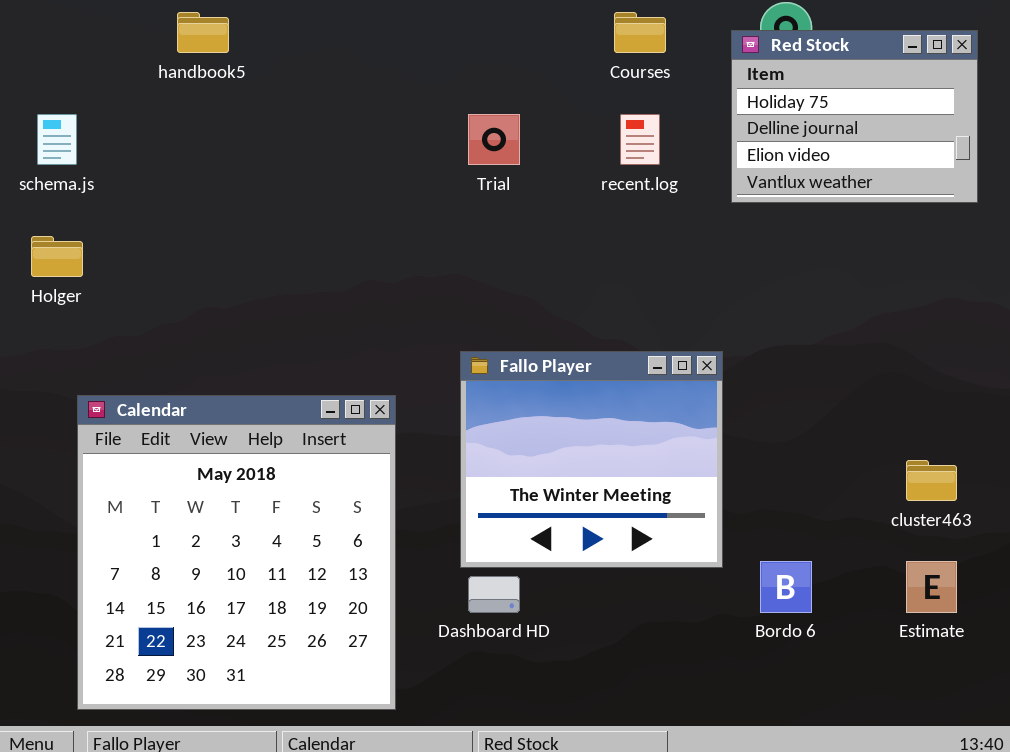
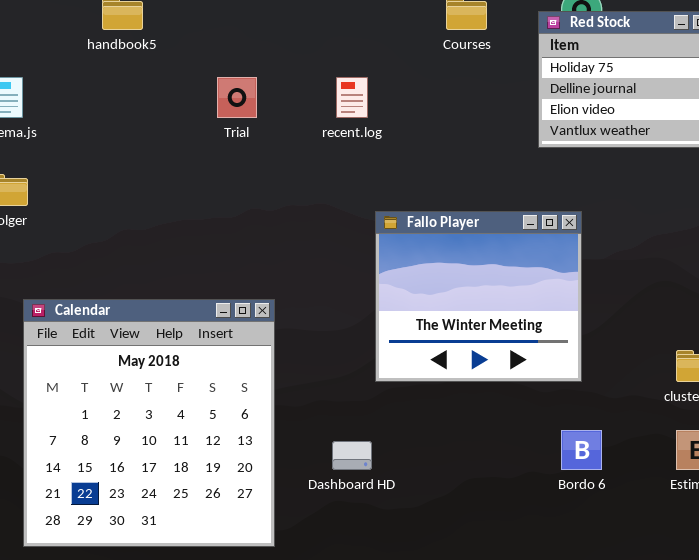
Trial: [468,114,520,165] -> [217,77,257,118], moved
recent.log: [620,114,660,165] -> [336,77,368,118], moved
Fallo Player: [460,351,723,568] -> [375,211,582,382], moved

